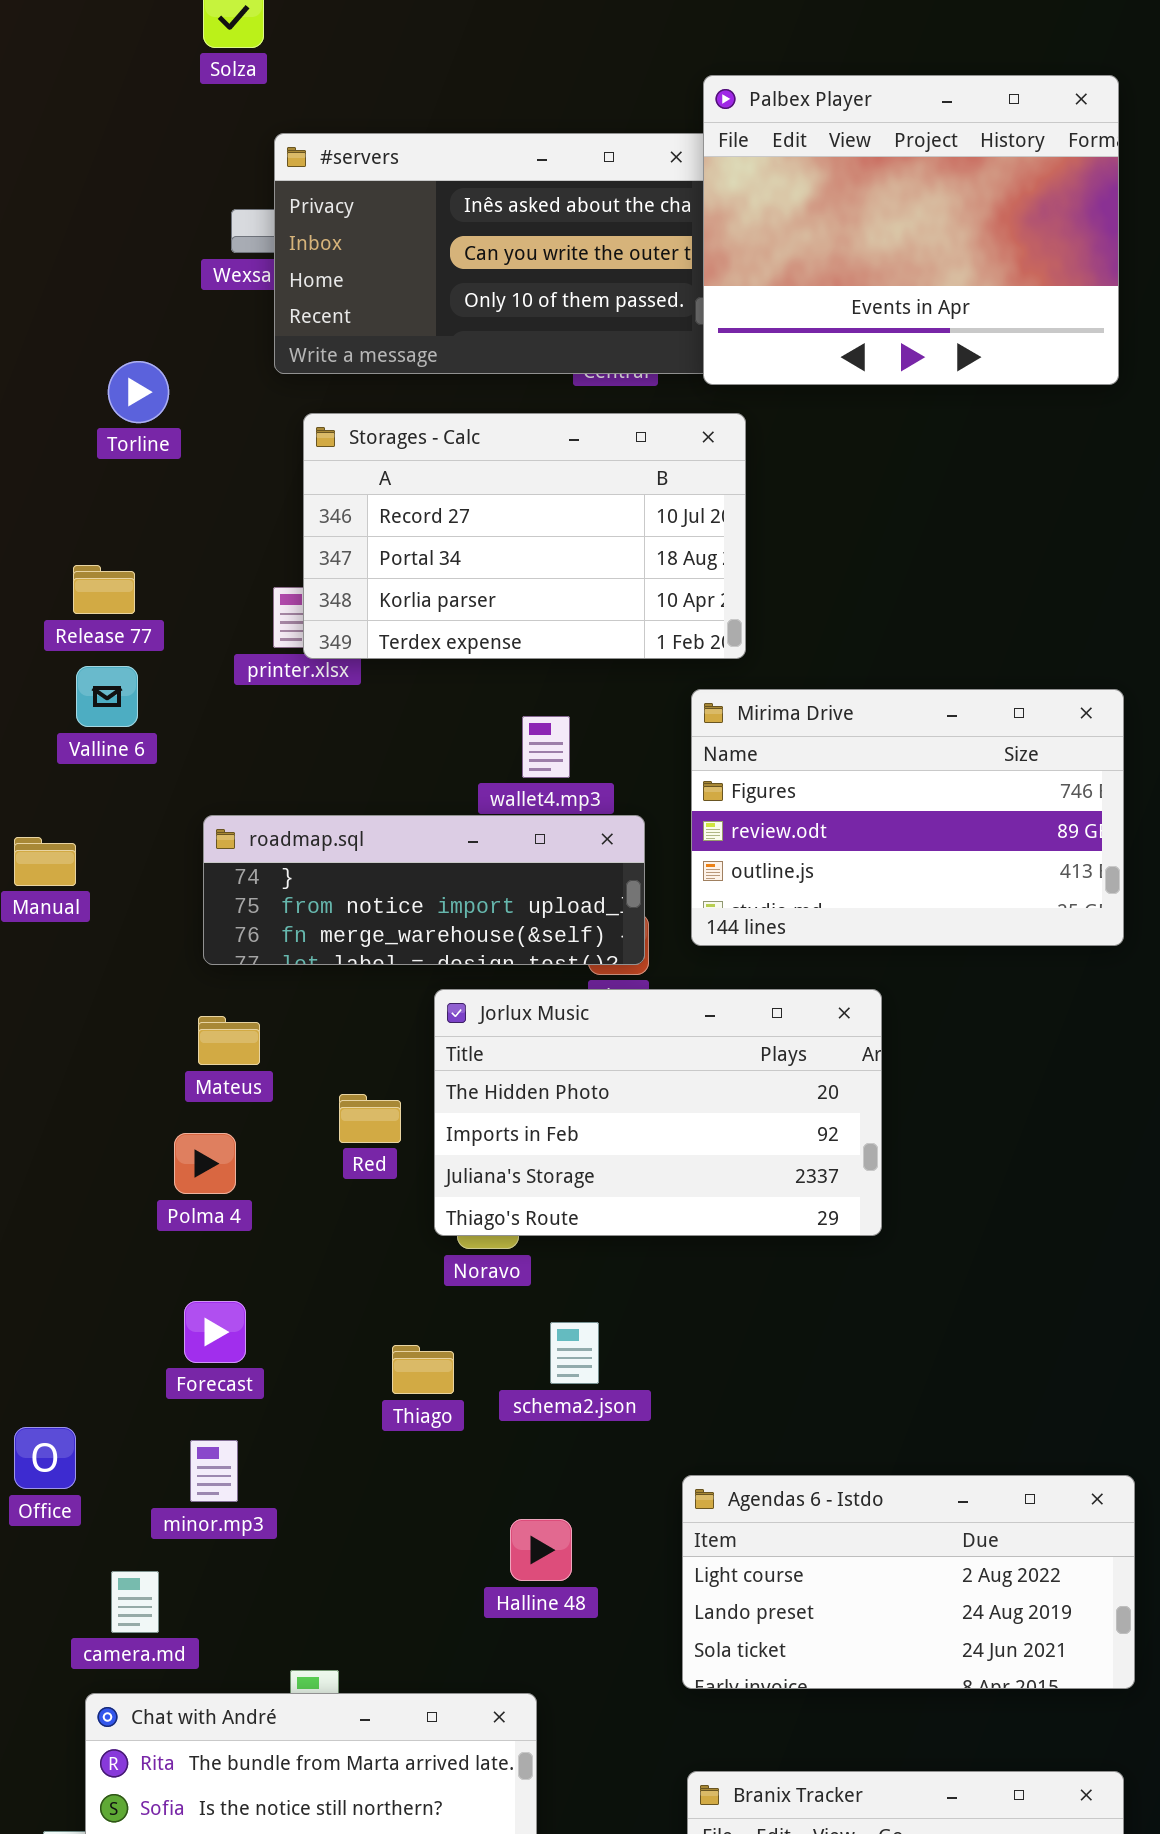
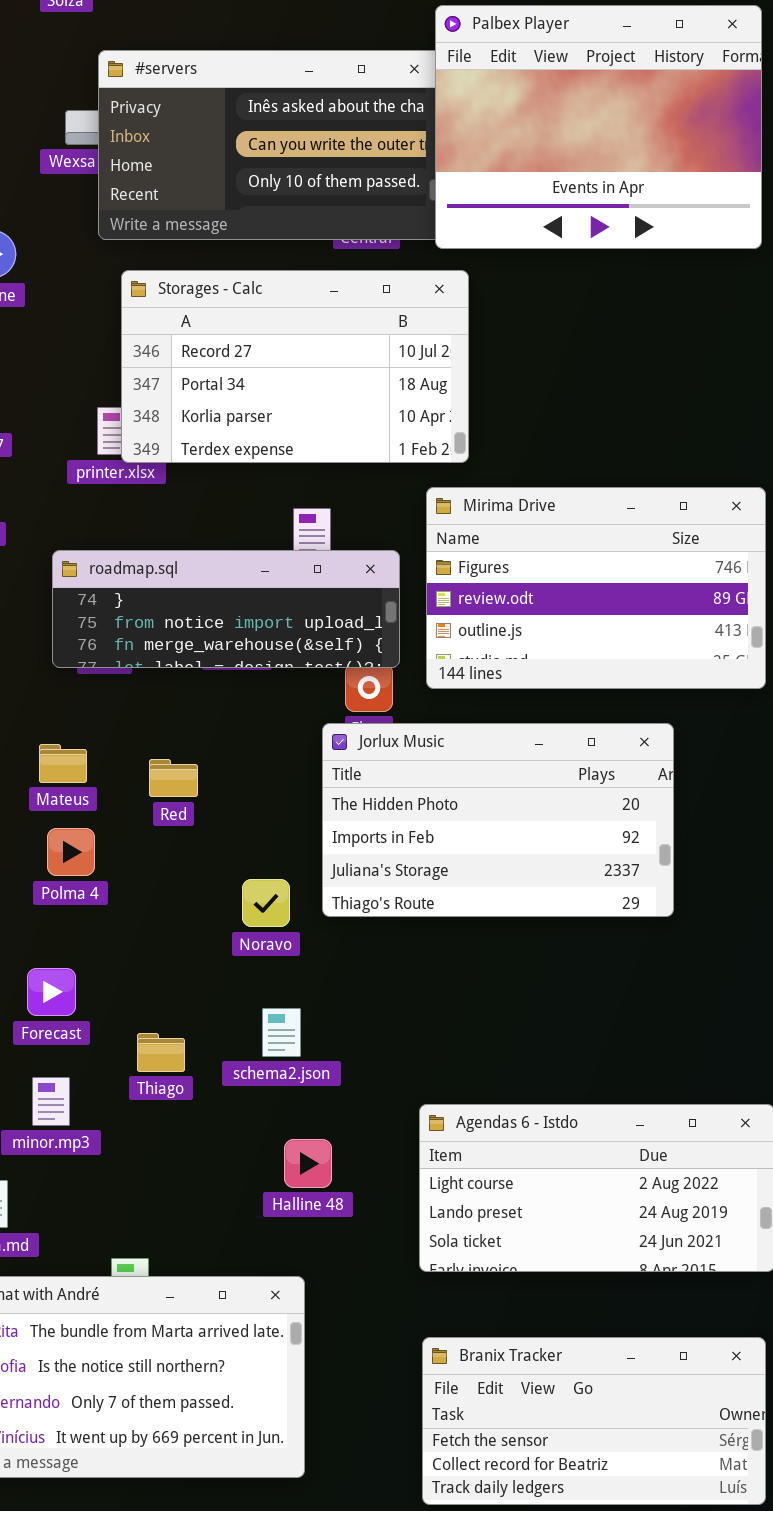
roadmap.sql: [203,815,645,965] -> [52,550,400,668], moved
Jorlux Music: [434,989,882,1236] -> [322,723,674,917], moved
Red: [339,1094,401,1143] -> [149,759,198,797], moved
Polma 4: [174,1133,236,1194] -> [47,828,95,876], moved
schema2.json: [550,1322,599,1384] -> [262,1008,301,1057], moved
Thiago: [392,1345,454,1394] -> [137,1033,185,1072], moved

